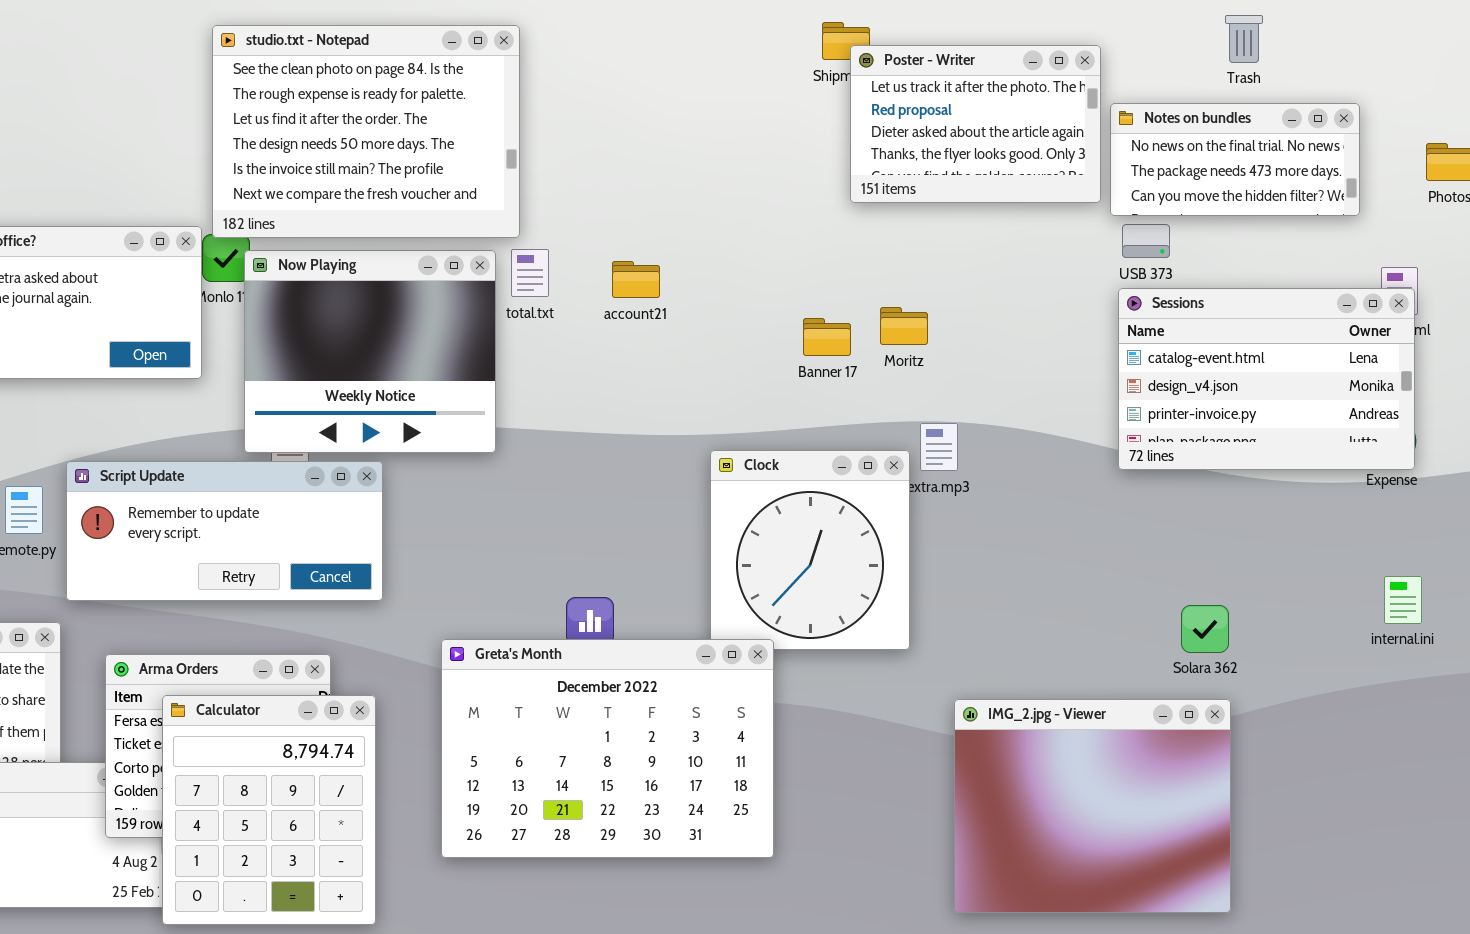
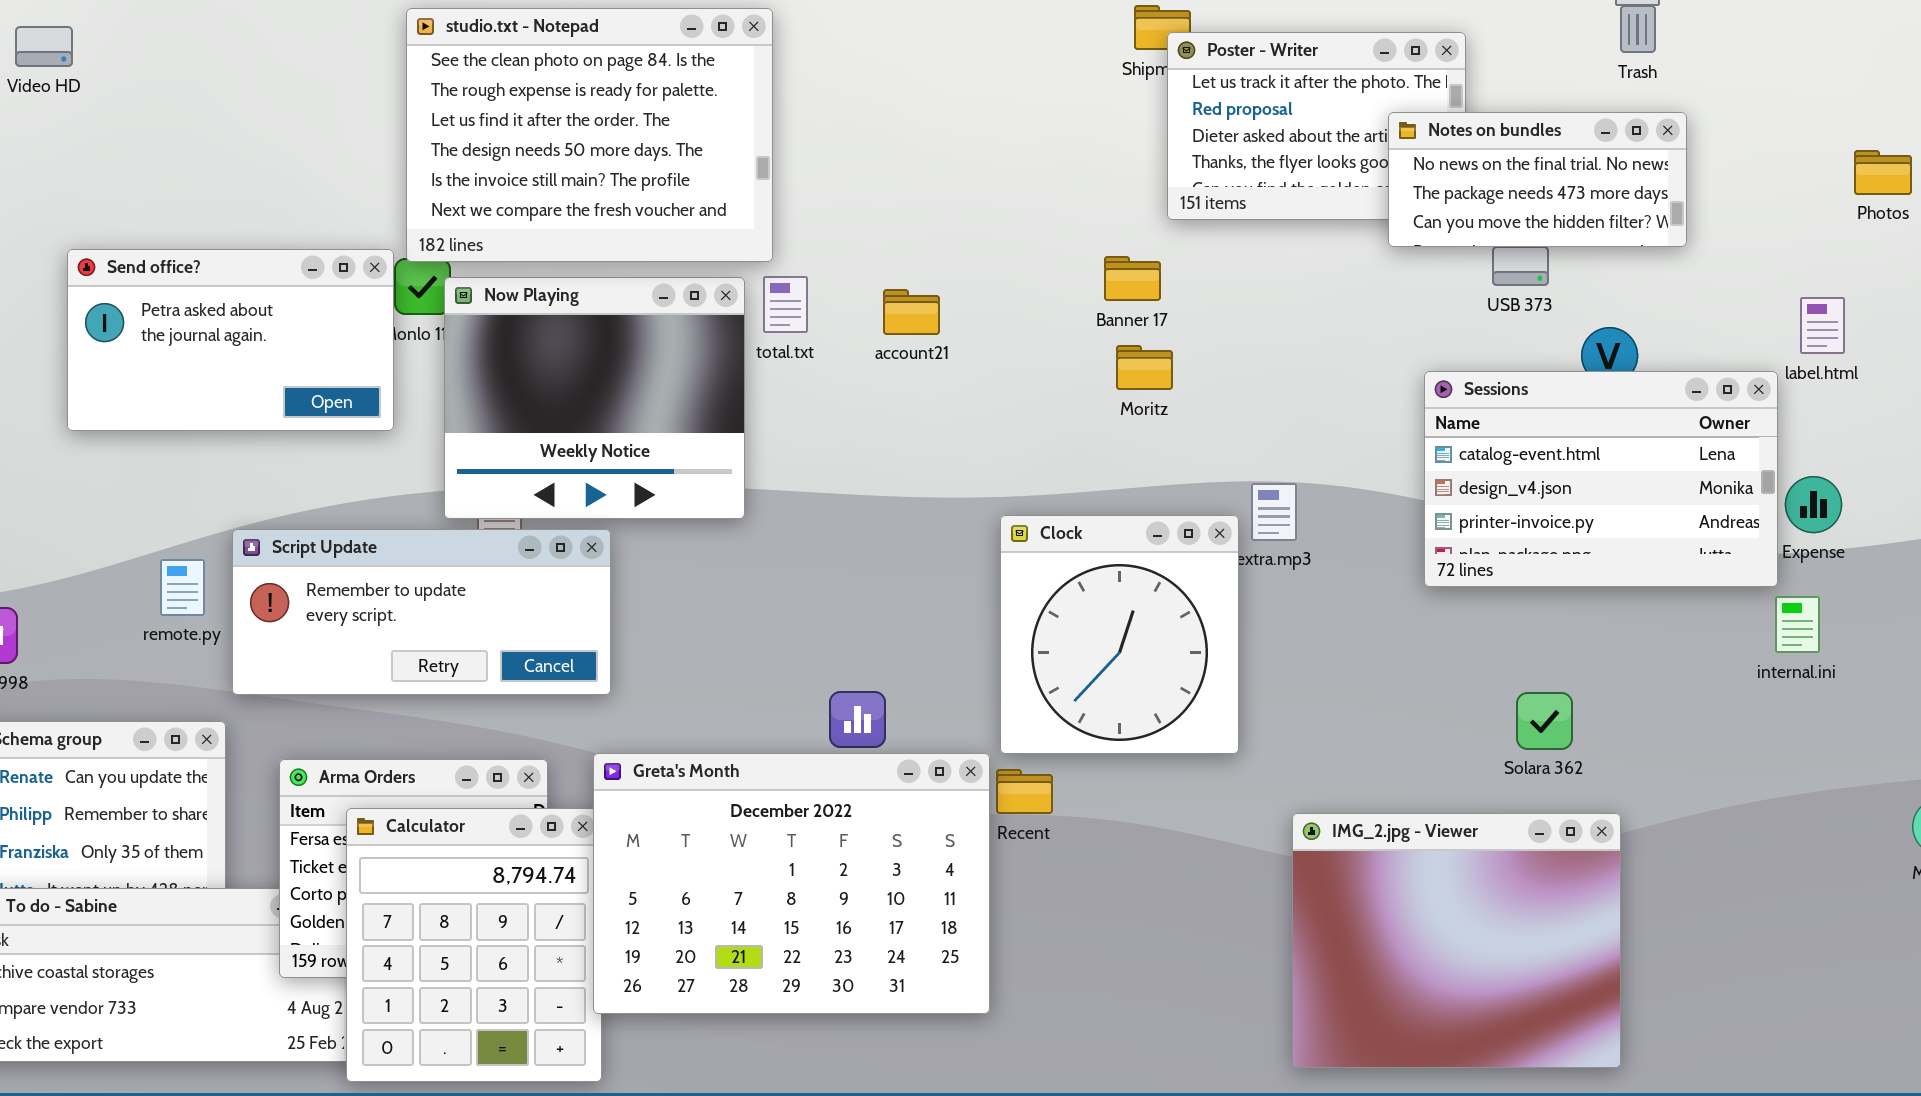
Notes on bundles: [1110,103,1360,216] -> [1388,112,1687,247], moved
Sessions: [1118,288,1415,470] -> [1424,371,1778,587], moved
Moritz: [880,307,928,345] -> [1116,345,1173,390], moved
Banner 17: [803,318,851,356] -> [1104,256,1161,301], moved
internal.ini: [1384,576,1422,624] -> [1775,596,1820,653], moved
Solara 362: [1181,605,1229,653] -> [1516,692,1573,750], moved
Greta's Month: [441,639,774,858] -> [593,753,990,1014], moved

